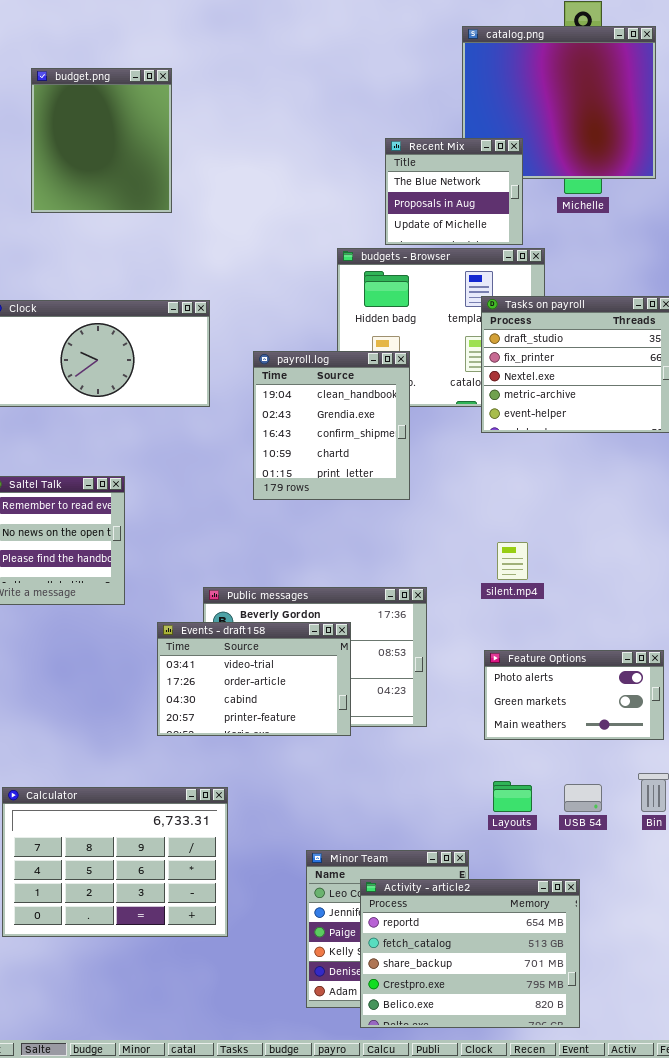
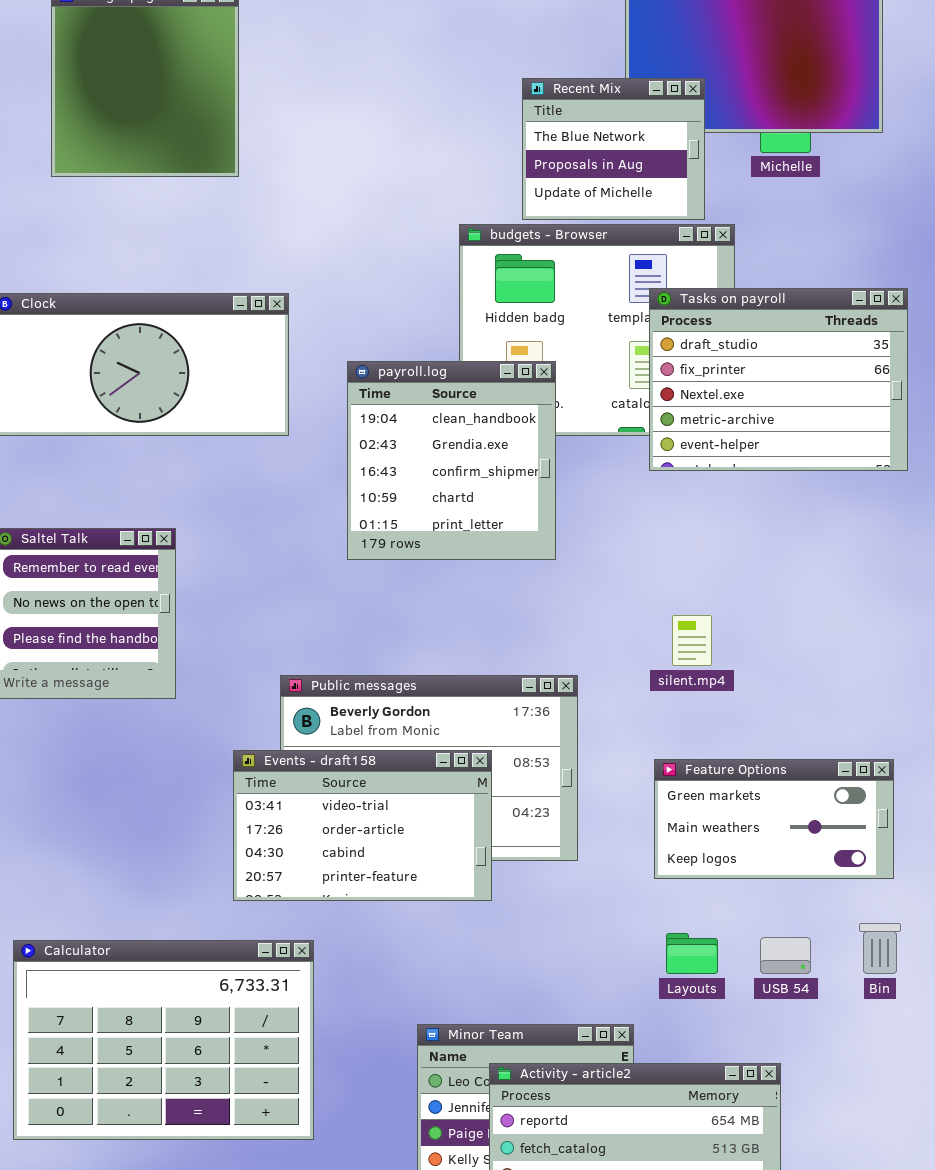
Events - draft158: [157,622,351,736] -> [233,750,492,901], moved
Feature Options: [484,650,664,740] -> [654,759,894,879], scrolled down 1 row

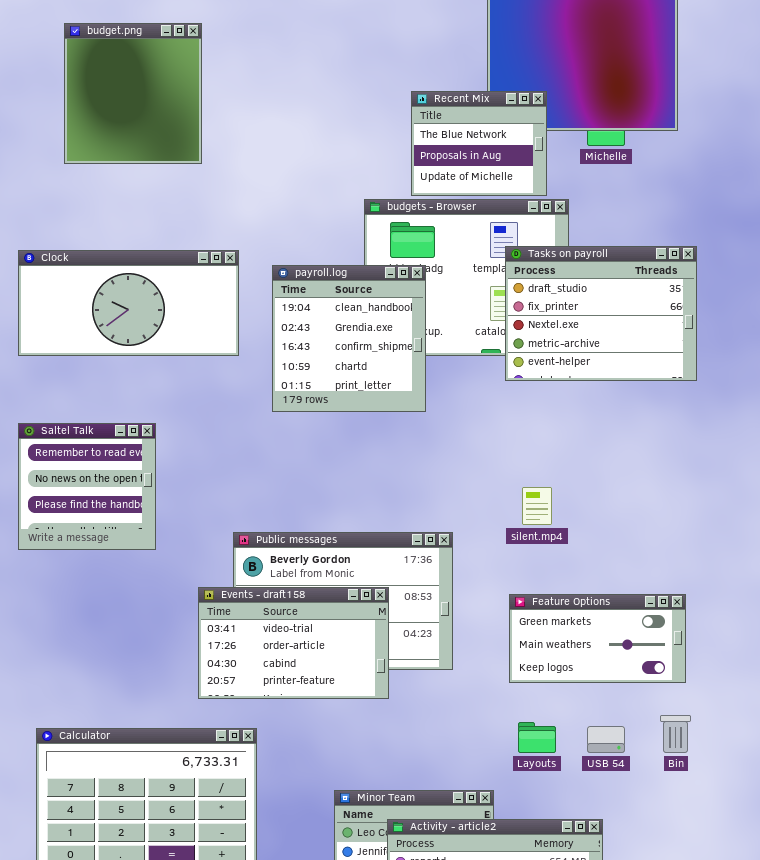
payroll.log: [347,361,556,560] -> [272,265,426,412], moved

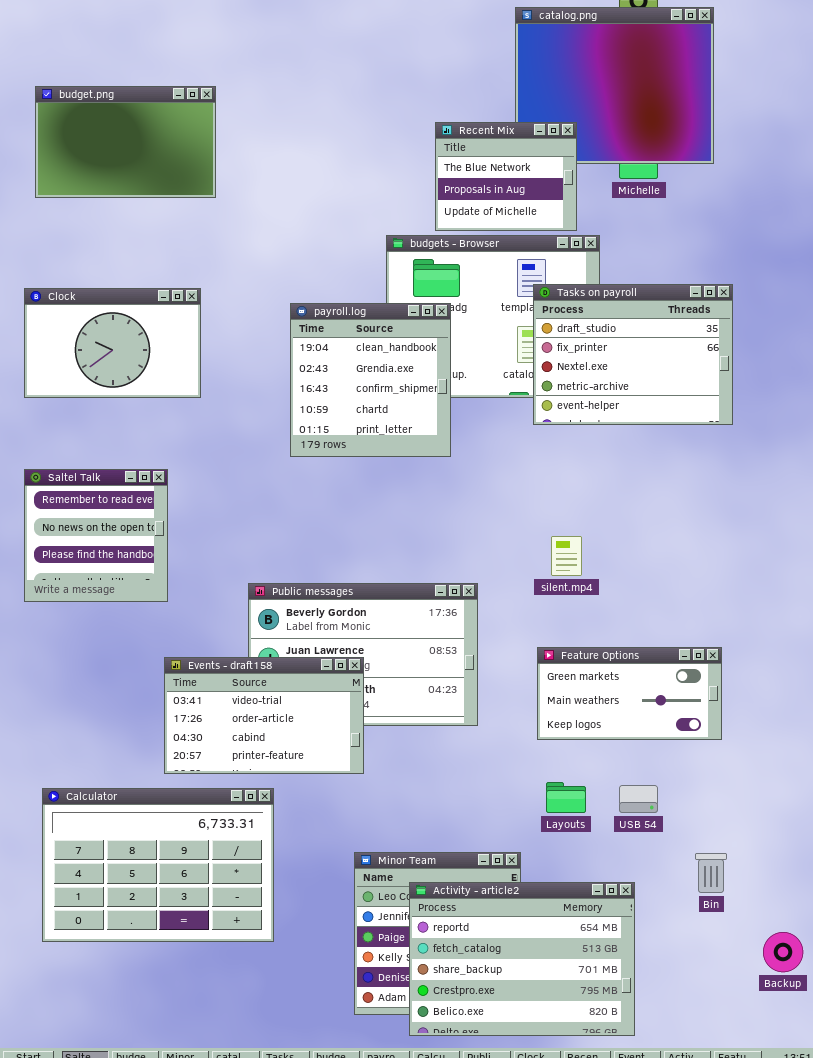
budget.png: [64,23,202,164] -> [35,86,216,198], resized
Clock: [18,250,239,356] -> [24,288,201,398], resized
Events - draft158: [198,587,389,699] -> [164,657,364,774], moved
Bin: [660,715,691,753] -> [695,853,727,893], moved

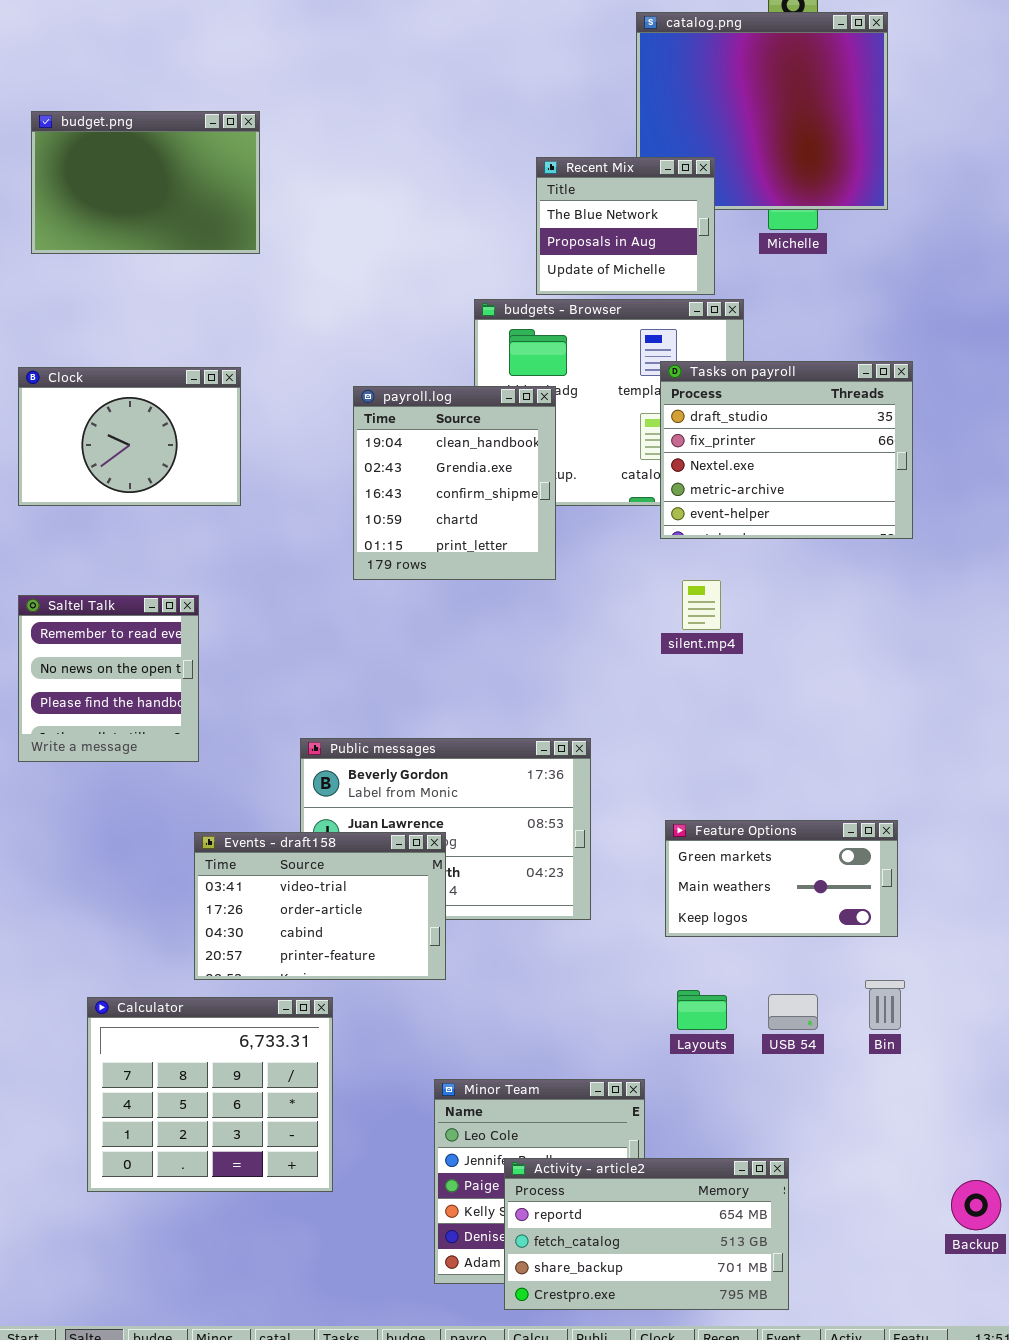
silent.mp4: [551,536,582,576] -> [682,580,721,630], moved
Calculator: [42,788,274,942] -> [87,997,333,1192], resized
Bin: [695,853,727,893] -> [865,980,905,1030], moved
Activity - article2: [409,882,635,1036] -> [504,1158,789,1310], resized

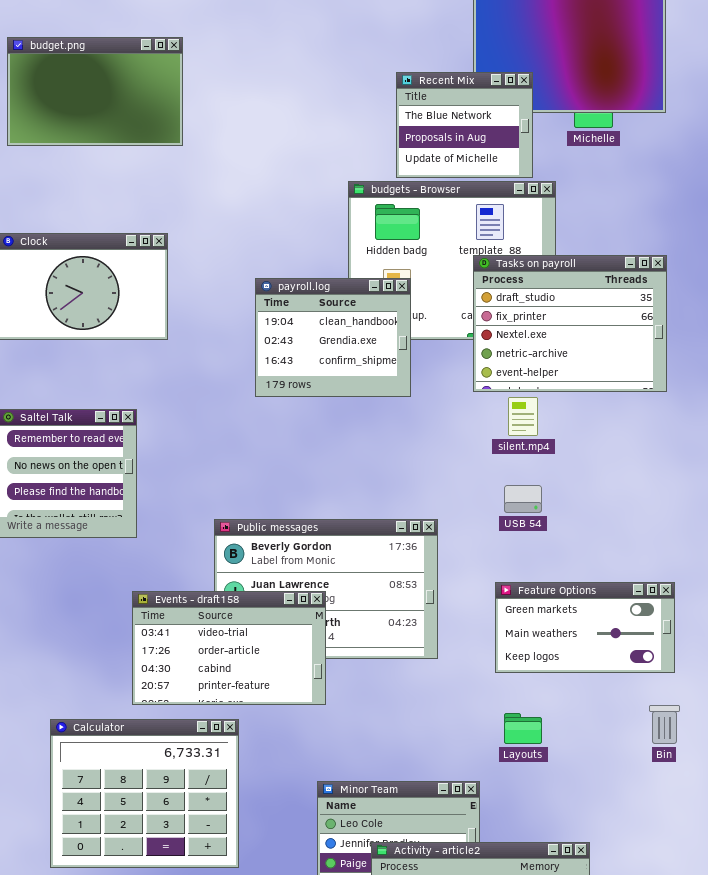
Tasks on payroll: [660,361,913,539] -> [473,255,667,392], moved
payroll.log: [353,386,556,580] -> [255,278,411,397], resized
USB 54: [768,994,818,1030] -> [504,485,542,513], moved

